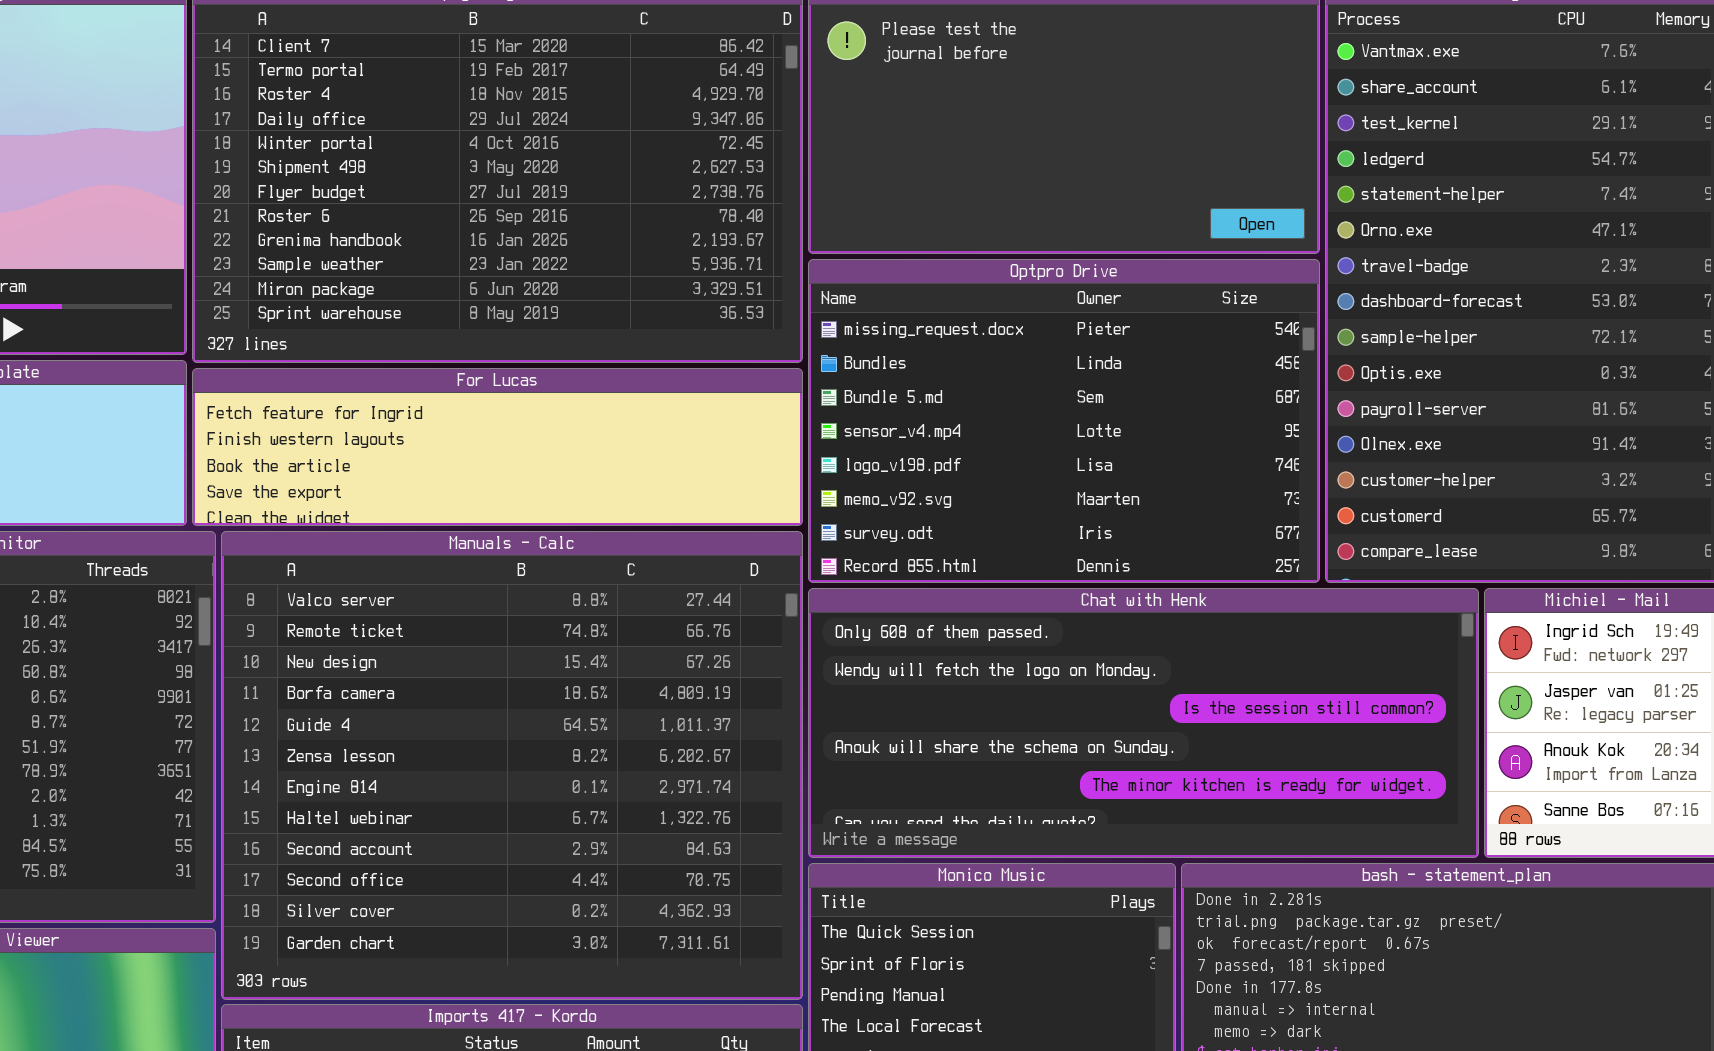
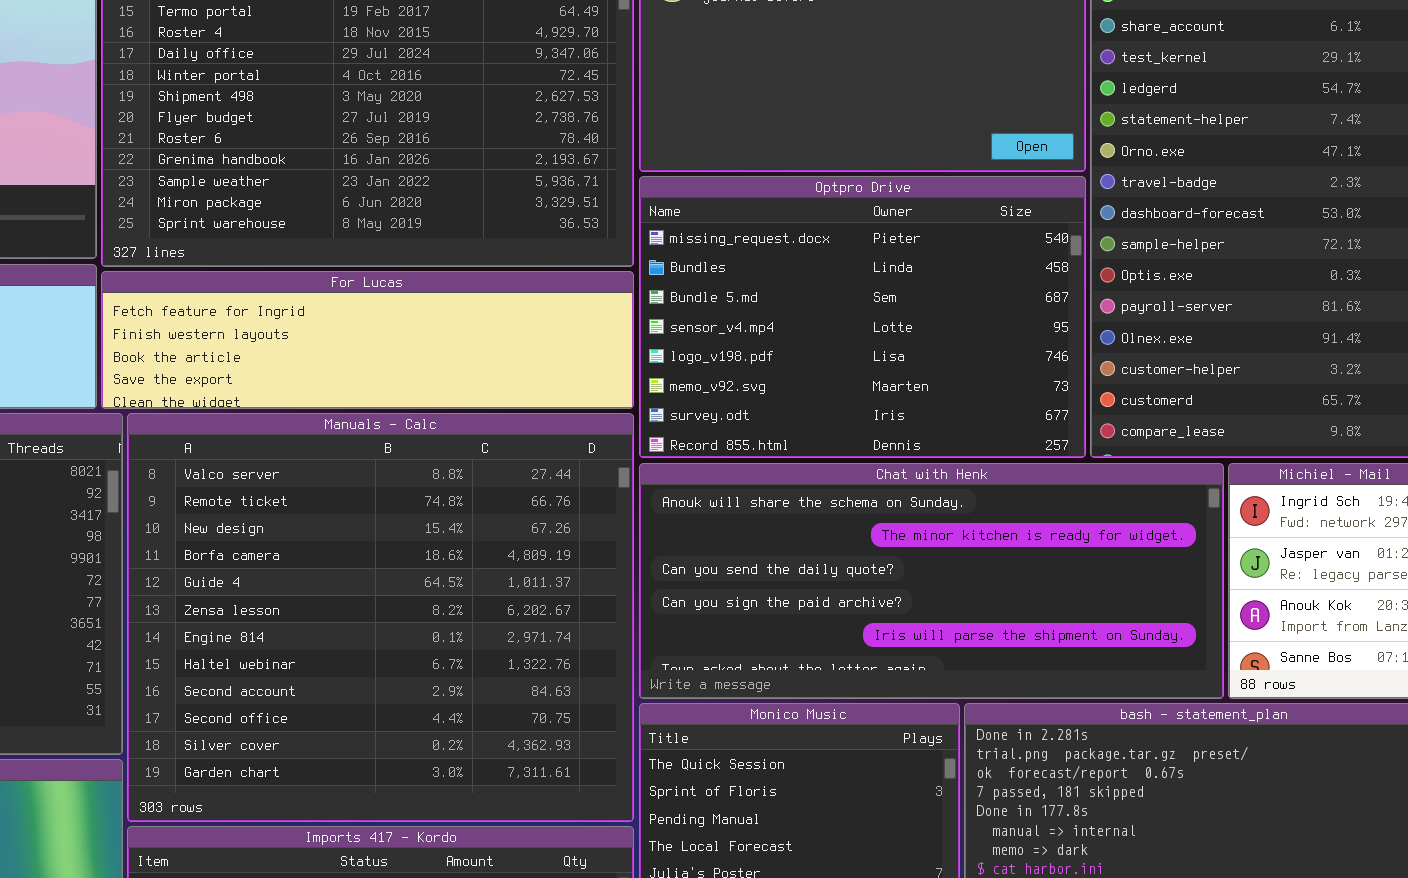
Chat with Henk: [808,588,1479,858] -> [639,463,1224,699], scrolled down 3 rows

